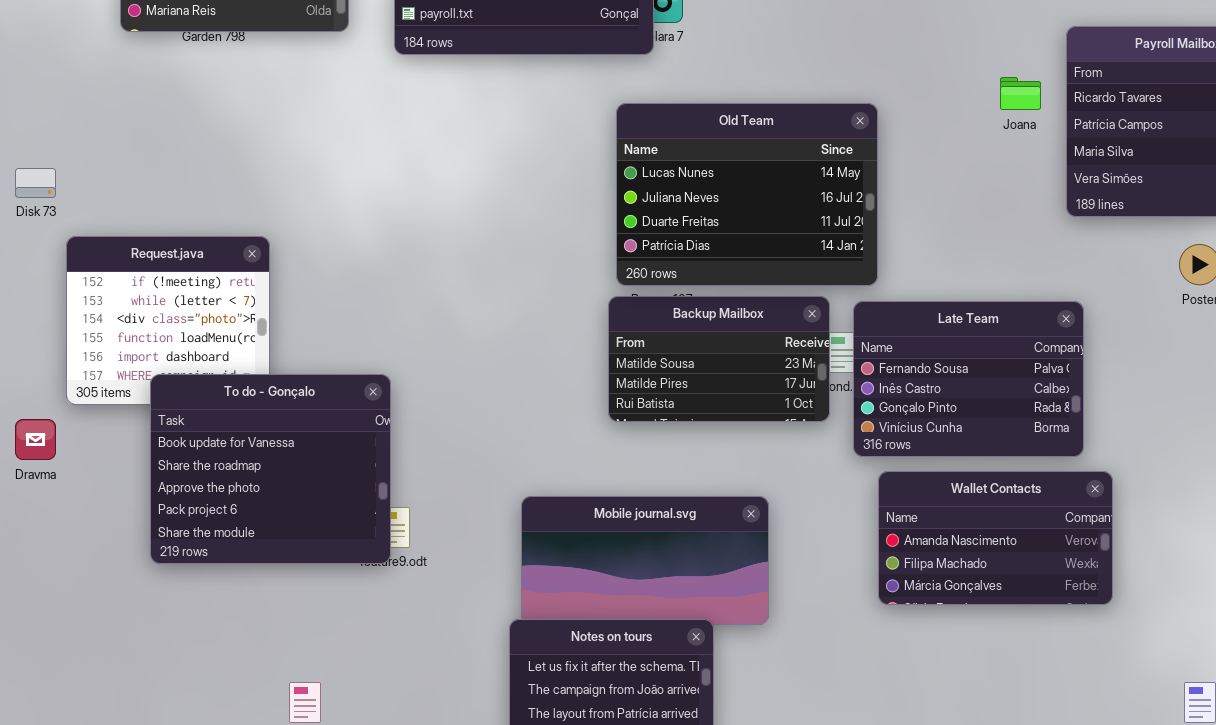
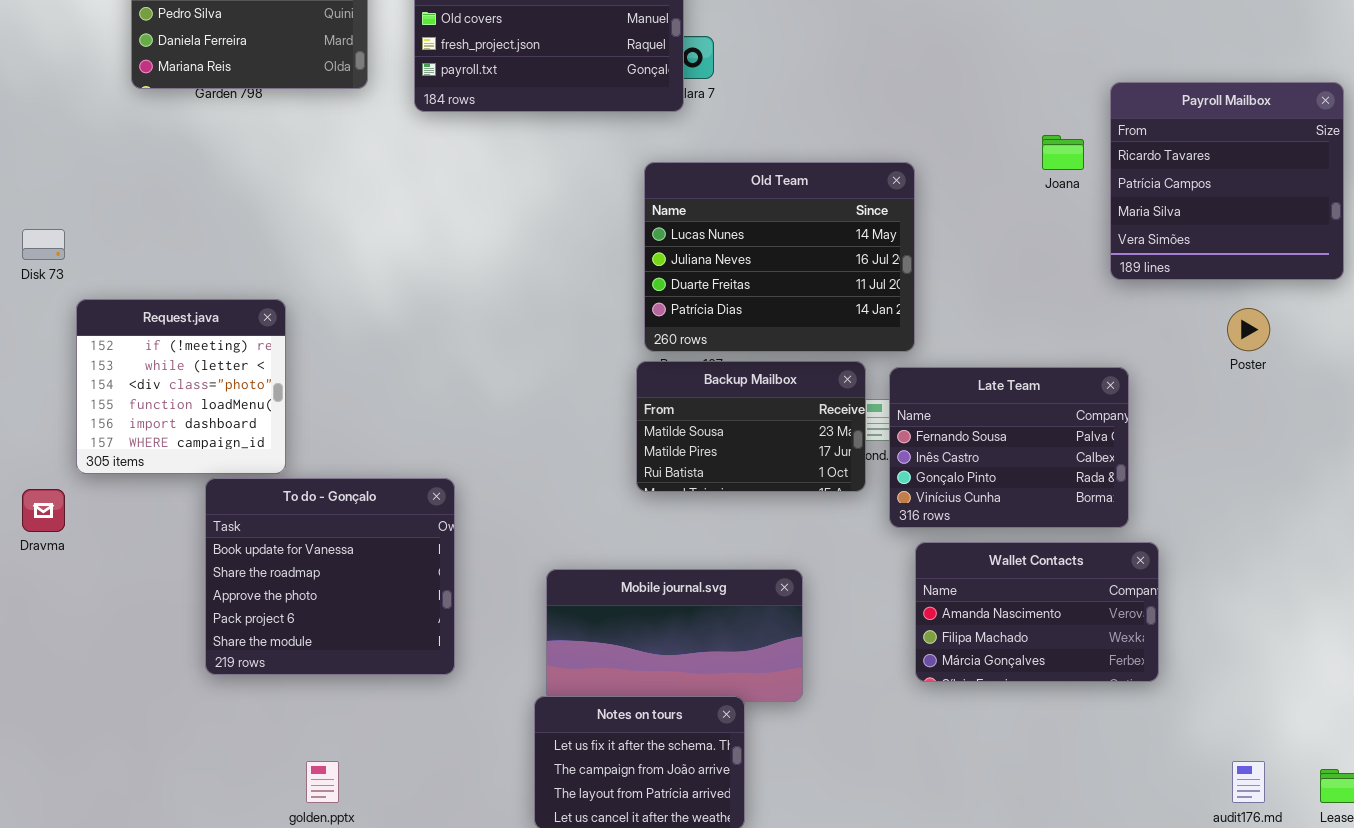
To do - Gonçalo: [150,374,391,564] -> [205,478,455,675], moved

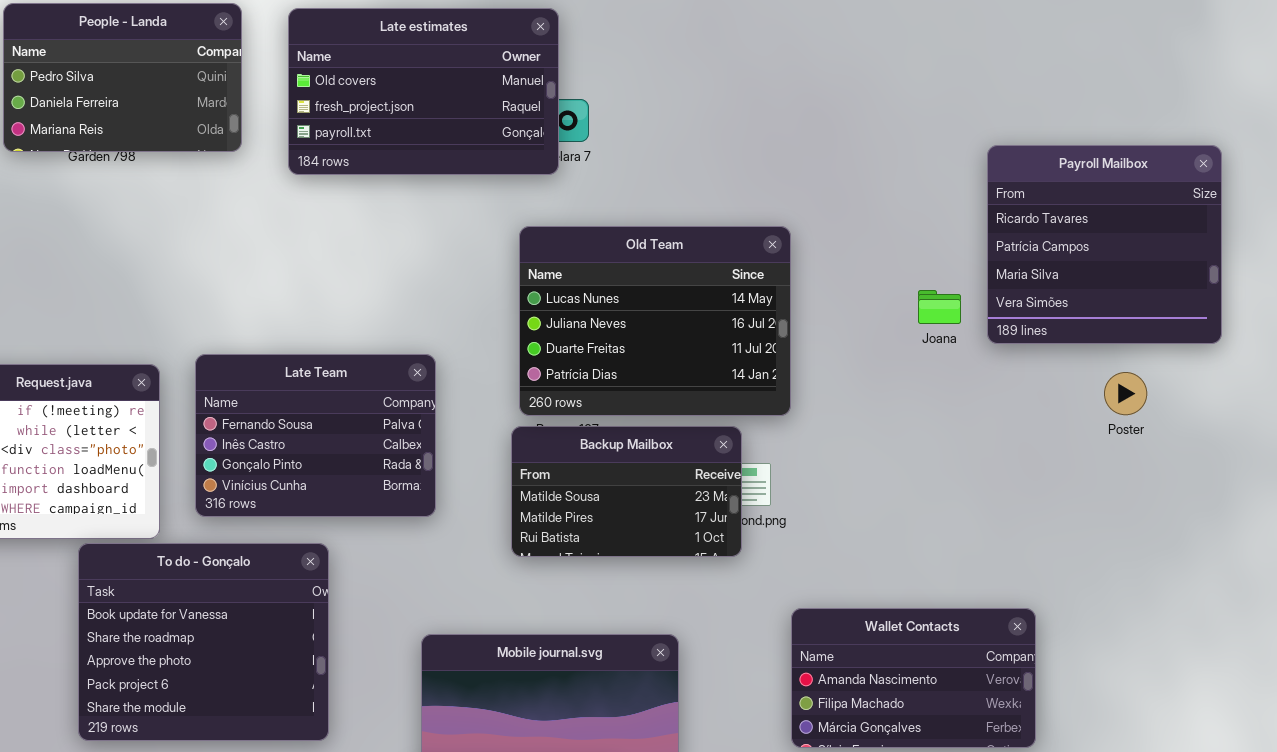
Joana: [1042,135,1084,170] -> [918,290,961,324], moved
Late Team: [889,367,1129,528] -> [195,354,436,517], moved

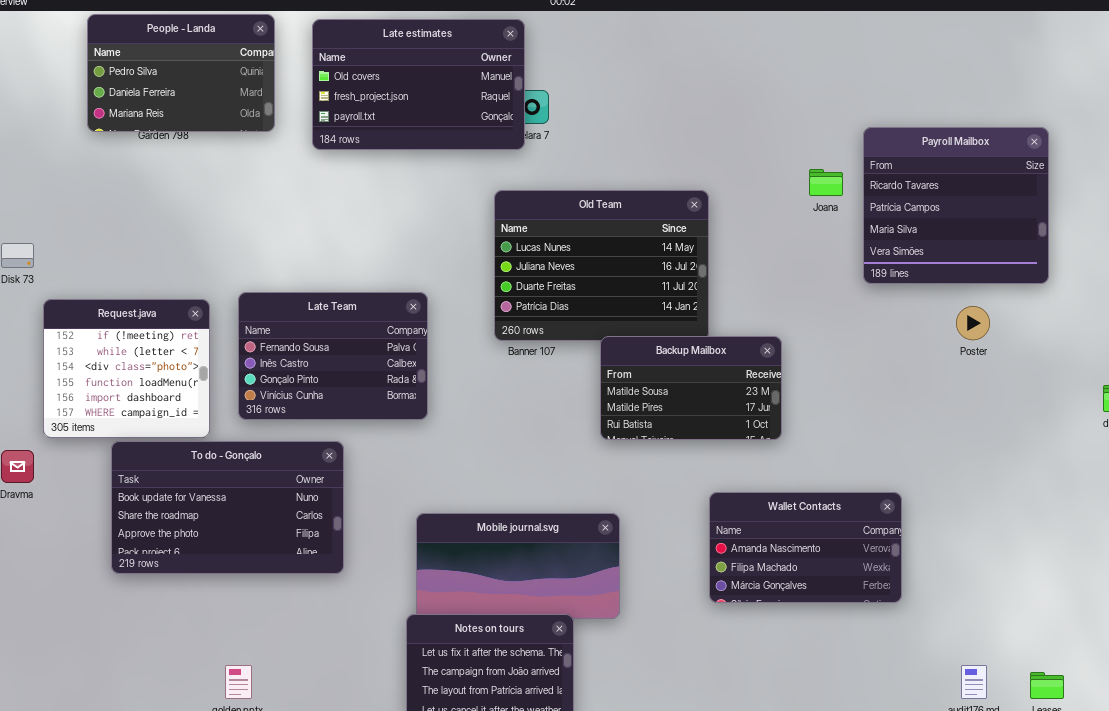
Joana: [918,290,961,324] -> [809,169,843,196], moved
Backup Mailbox: [511,426,742,557] -> [600,336,782,440], moved
To do - Gonçalo: [78,543,329,741] -> [111,441,344,574], resized

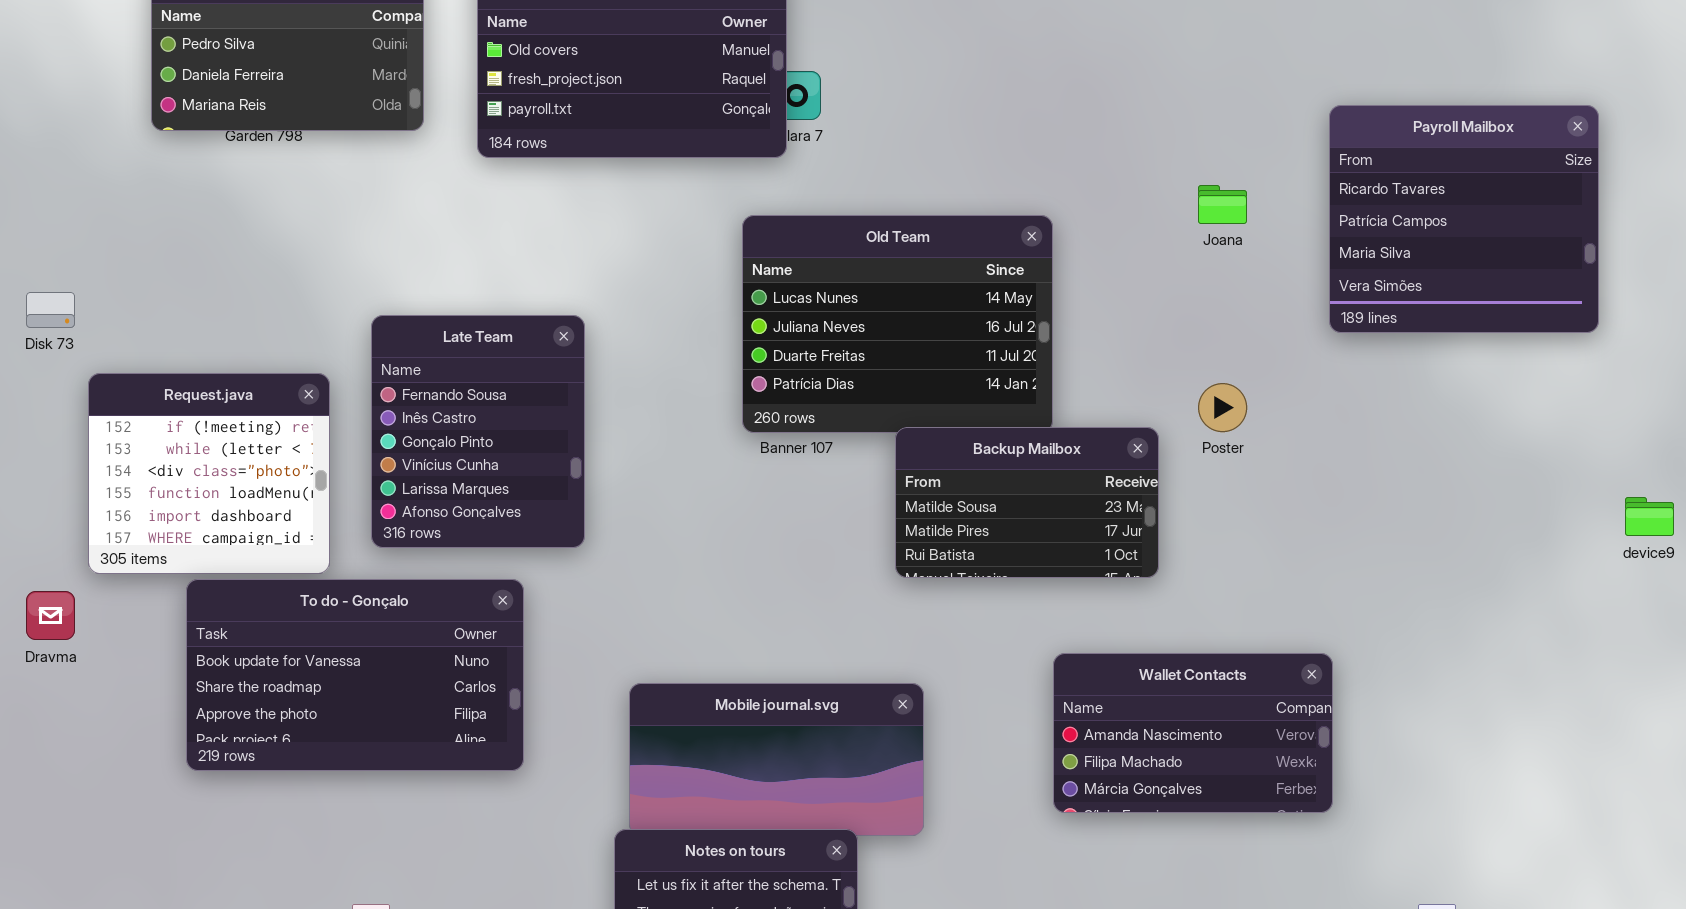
Payroll Mailbox: [863,127,1049,284] -> [1329,105,1599,333], moved
Late Team: [238,292,428,420] -> [371,315,585,548], resized
Poster: [956,306,990,340] -> [1198,383,1247,432], moved

